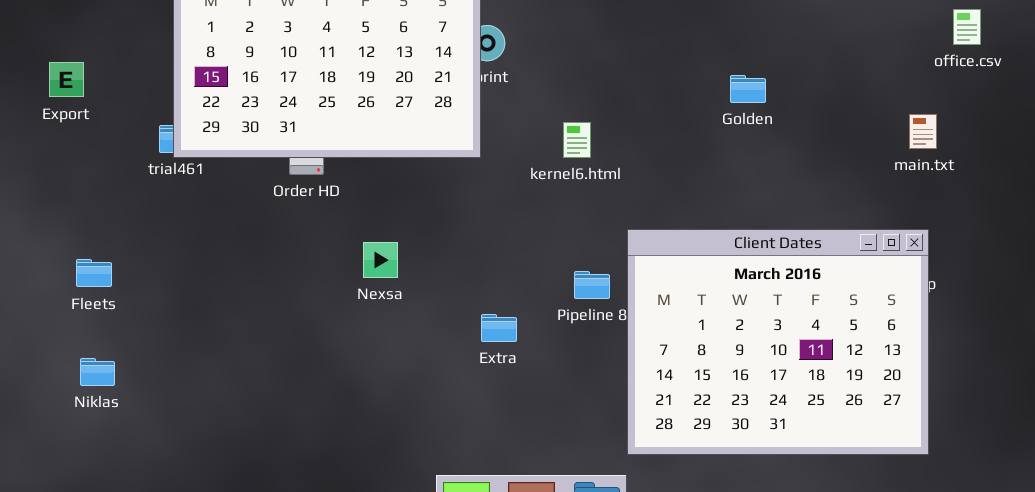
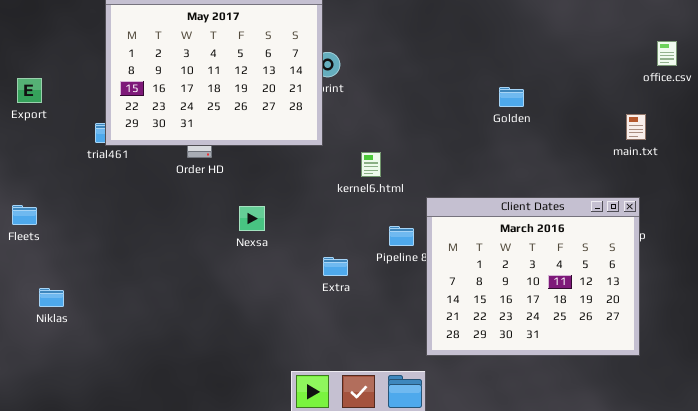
kernel6.html: [563,122,591,158] -> [361,152,381,177], moved
Fleets: [76,259,112,287] -> [12,205,37,225], moved

